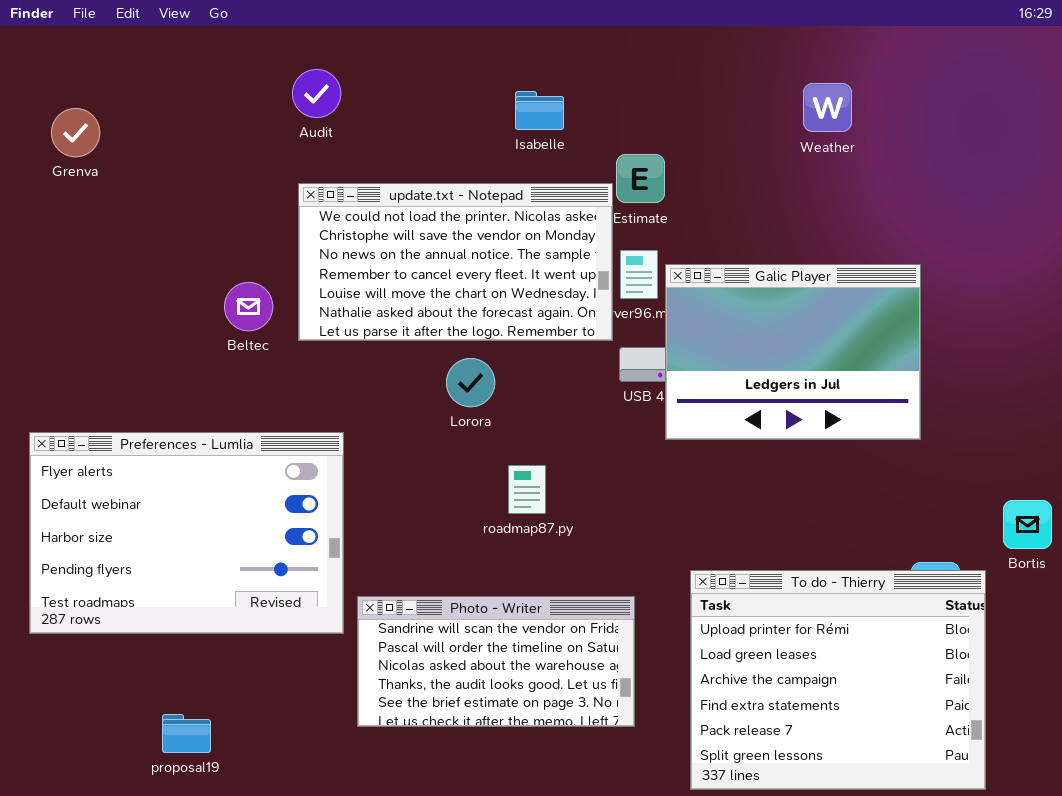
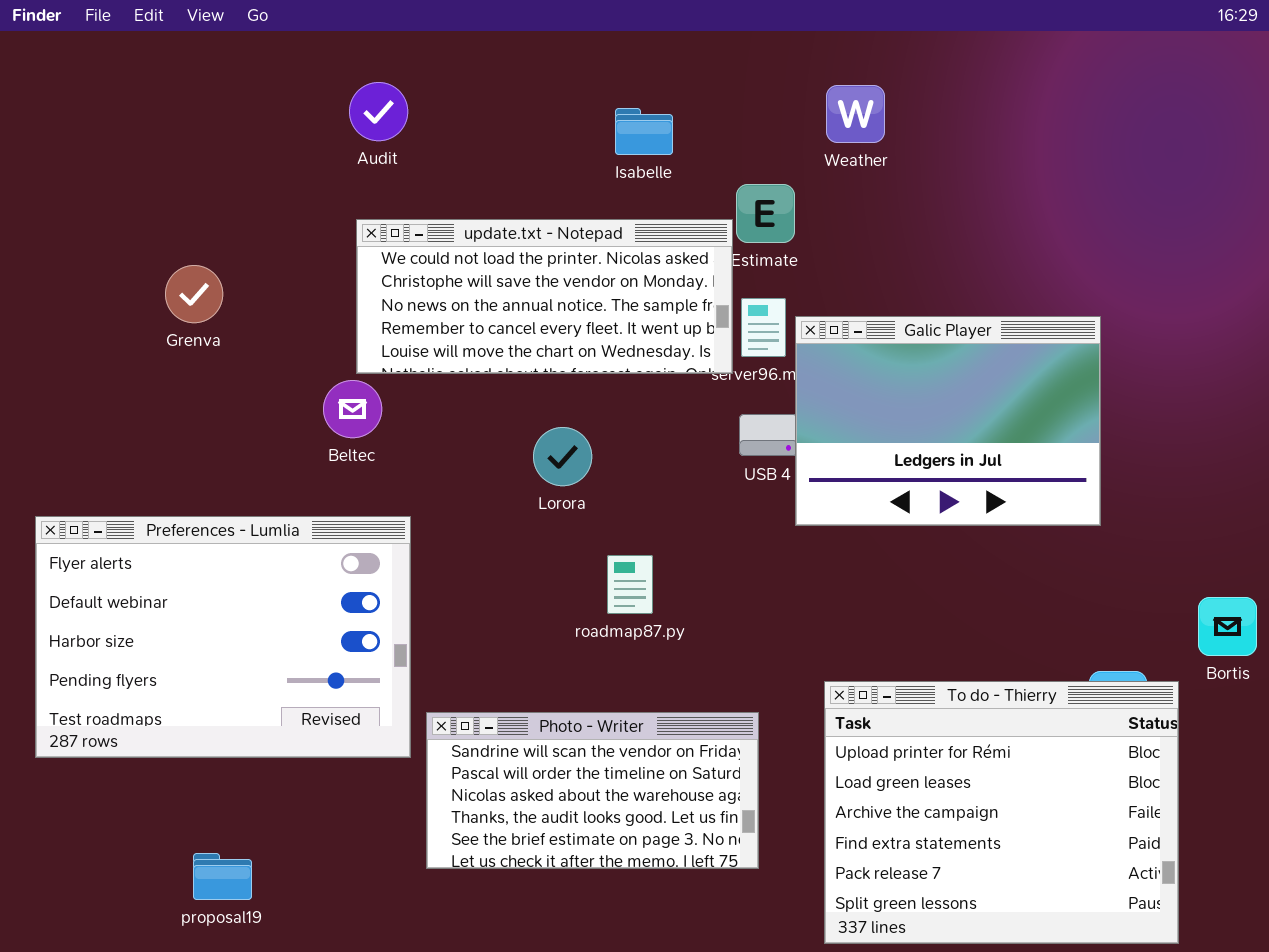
Weather: [803,83,852,132] -> [826,85,885,143], moved
Grenva: [51,108,100,157] -> [165,265,223,323], moved
update.txt - Notepad: [298,183,613,341] -> [356,219,733,374], resized
Beltec: [224,282,273,331] -> [323,380,382,438], moved

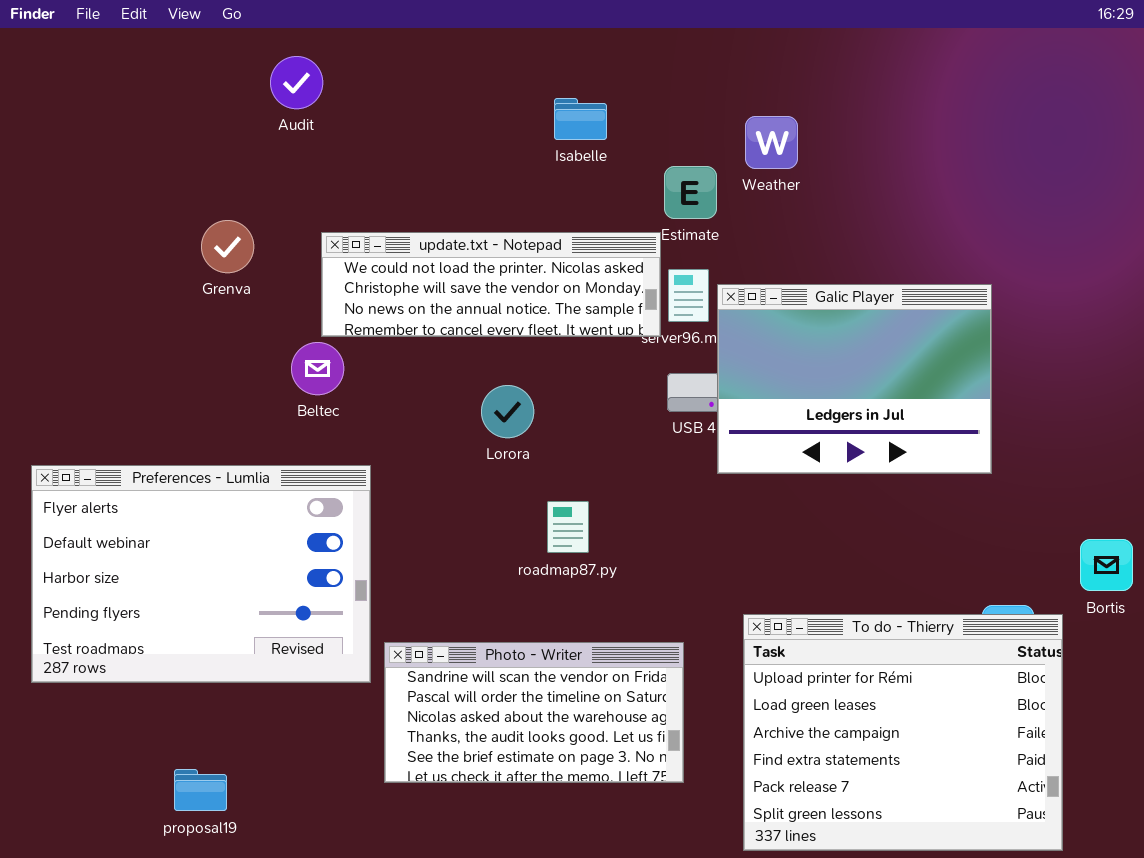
Audit: [349,82,408,141] -> [270,56,323,109], moved
Weather: [826,85,885,143] -> [745,116,798,169], moved
update.txt - Notepad: [356,219,733,374] -> [321,232,661,337], resized
Grenva: [165,265,223,323] -> [201,220,254,273], moved

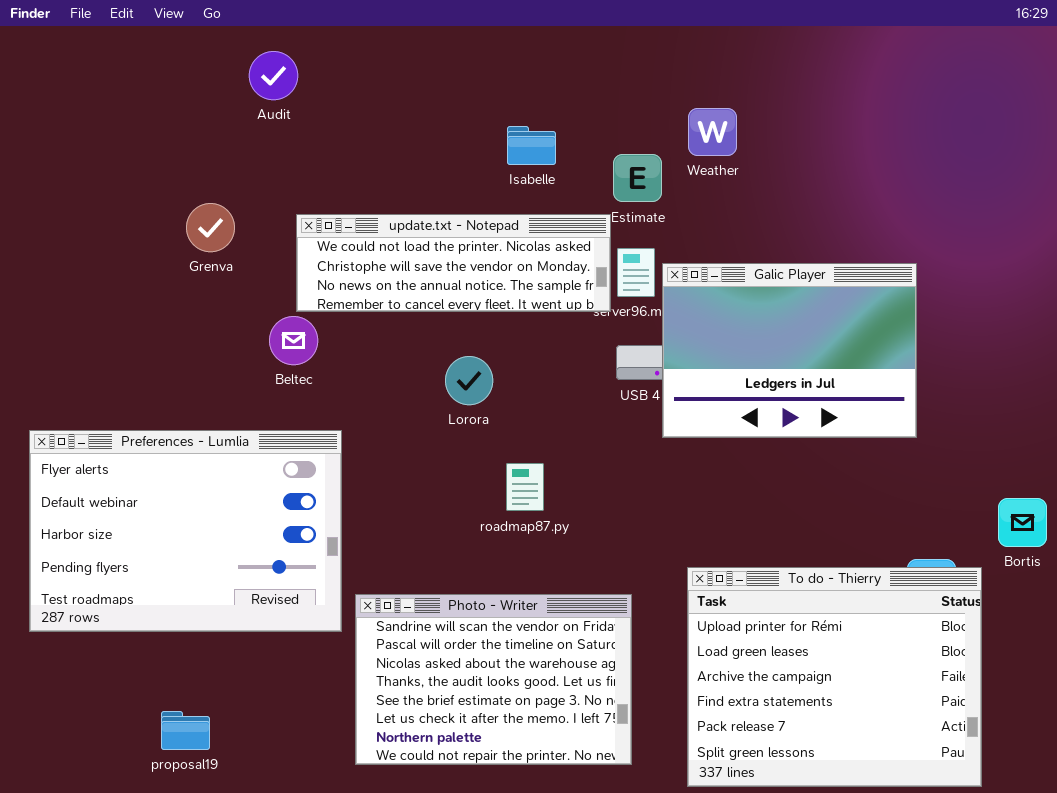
Isabelle: [554,98,607,140] -> [507,126,556,165], moved
Photo - Writer: [384,642,684,783] -> [355,594,632,765], resized

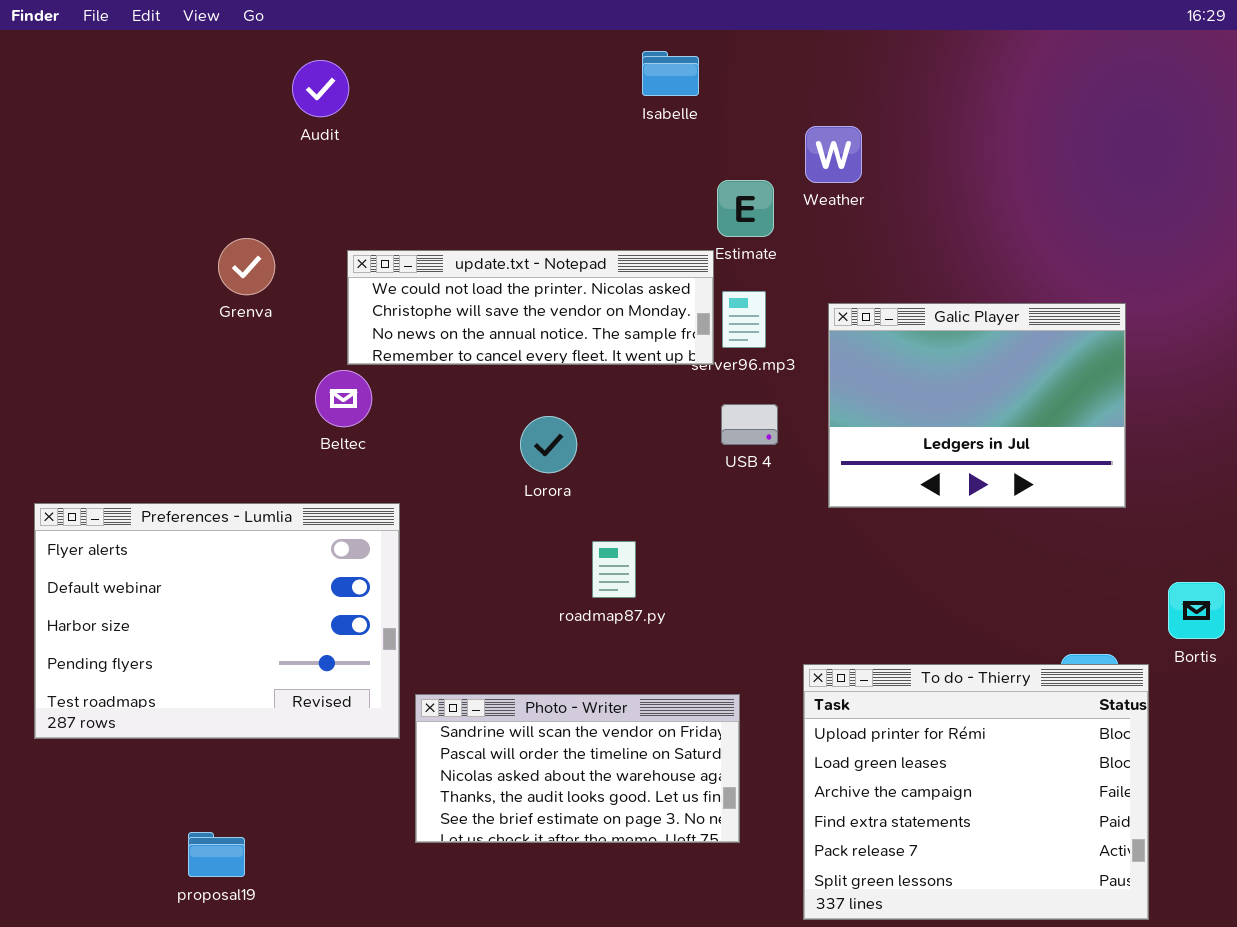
Isabelle: [507,126,556,165] -> [642,51,699,96], moved
Galic Player: [662,263,917,438] -> [828,303,1126,508], moved
Photo - Writer: [355,594,632,765] -> [415,694,740,843], resized

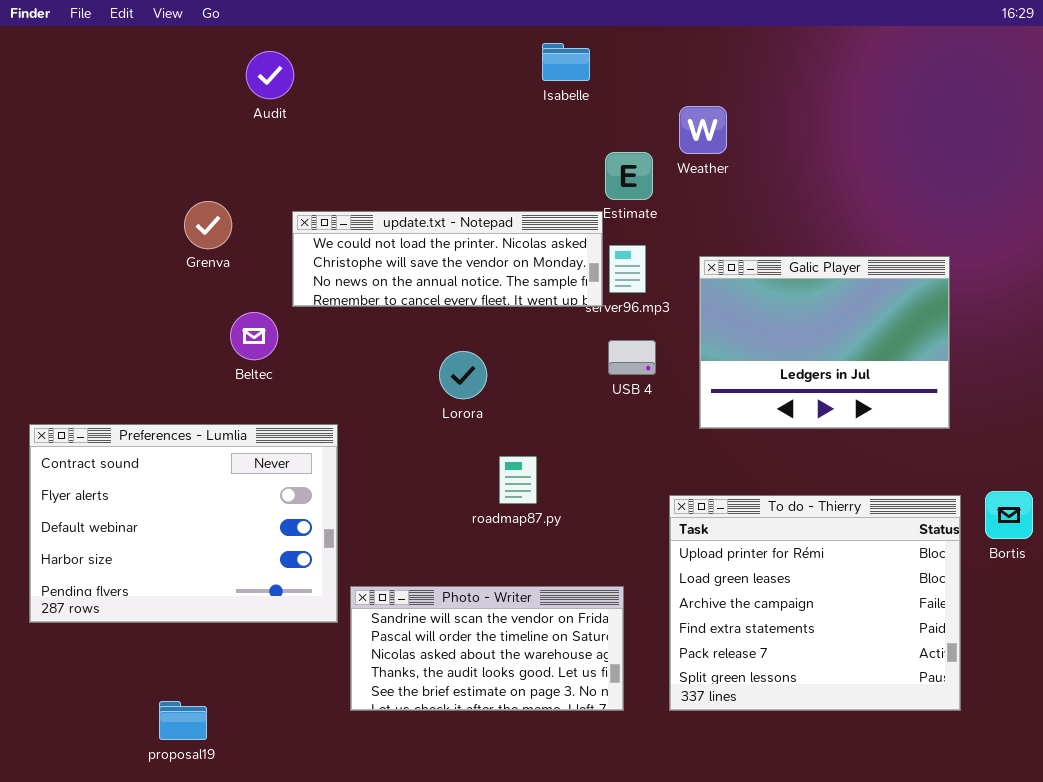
Beltec: [315,370,372,427] -> [230,312,278,360], moved
Preferences - Lumlia: [34,503,400,739] -> [29,424,338,623], scrolled up 1 row
To do - Thierry: [803,664,1149,920] -> [669,495,961,711], moved

